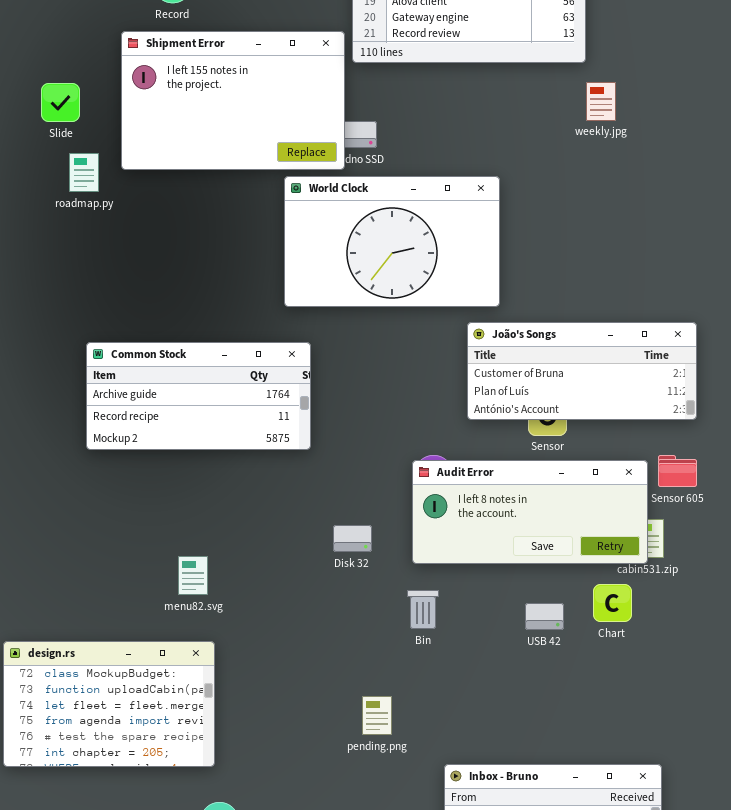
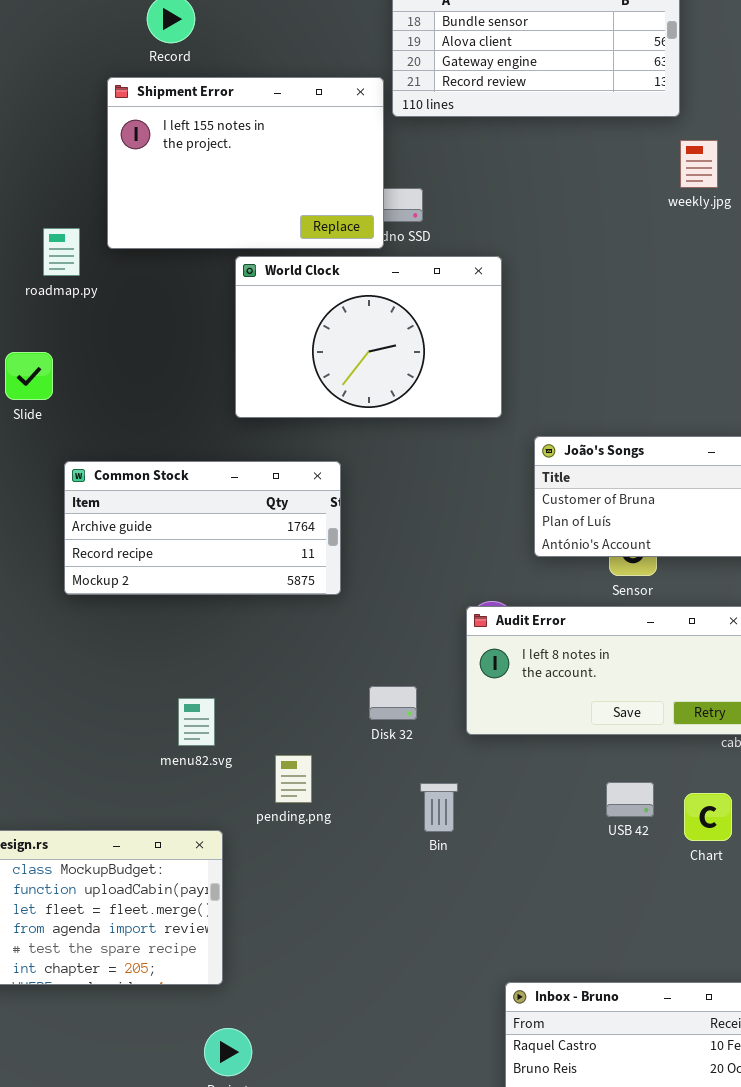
Slide: [41,83,80,122] -> [5,352,53,400], moved
World Clock: [284,176,500,307] -> [235,256,502,418], moved
menu82.svg: [178,556,208,595] -> [178,698,215,746], moved
Chart: [593,584,632,622] -> [684,793,732,841], moved
Bin: [407,590,439,629] -> [420,783,458,832], moved
pending.png: [362,696,392,735] -> [275,755,312,803], moved

